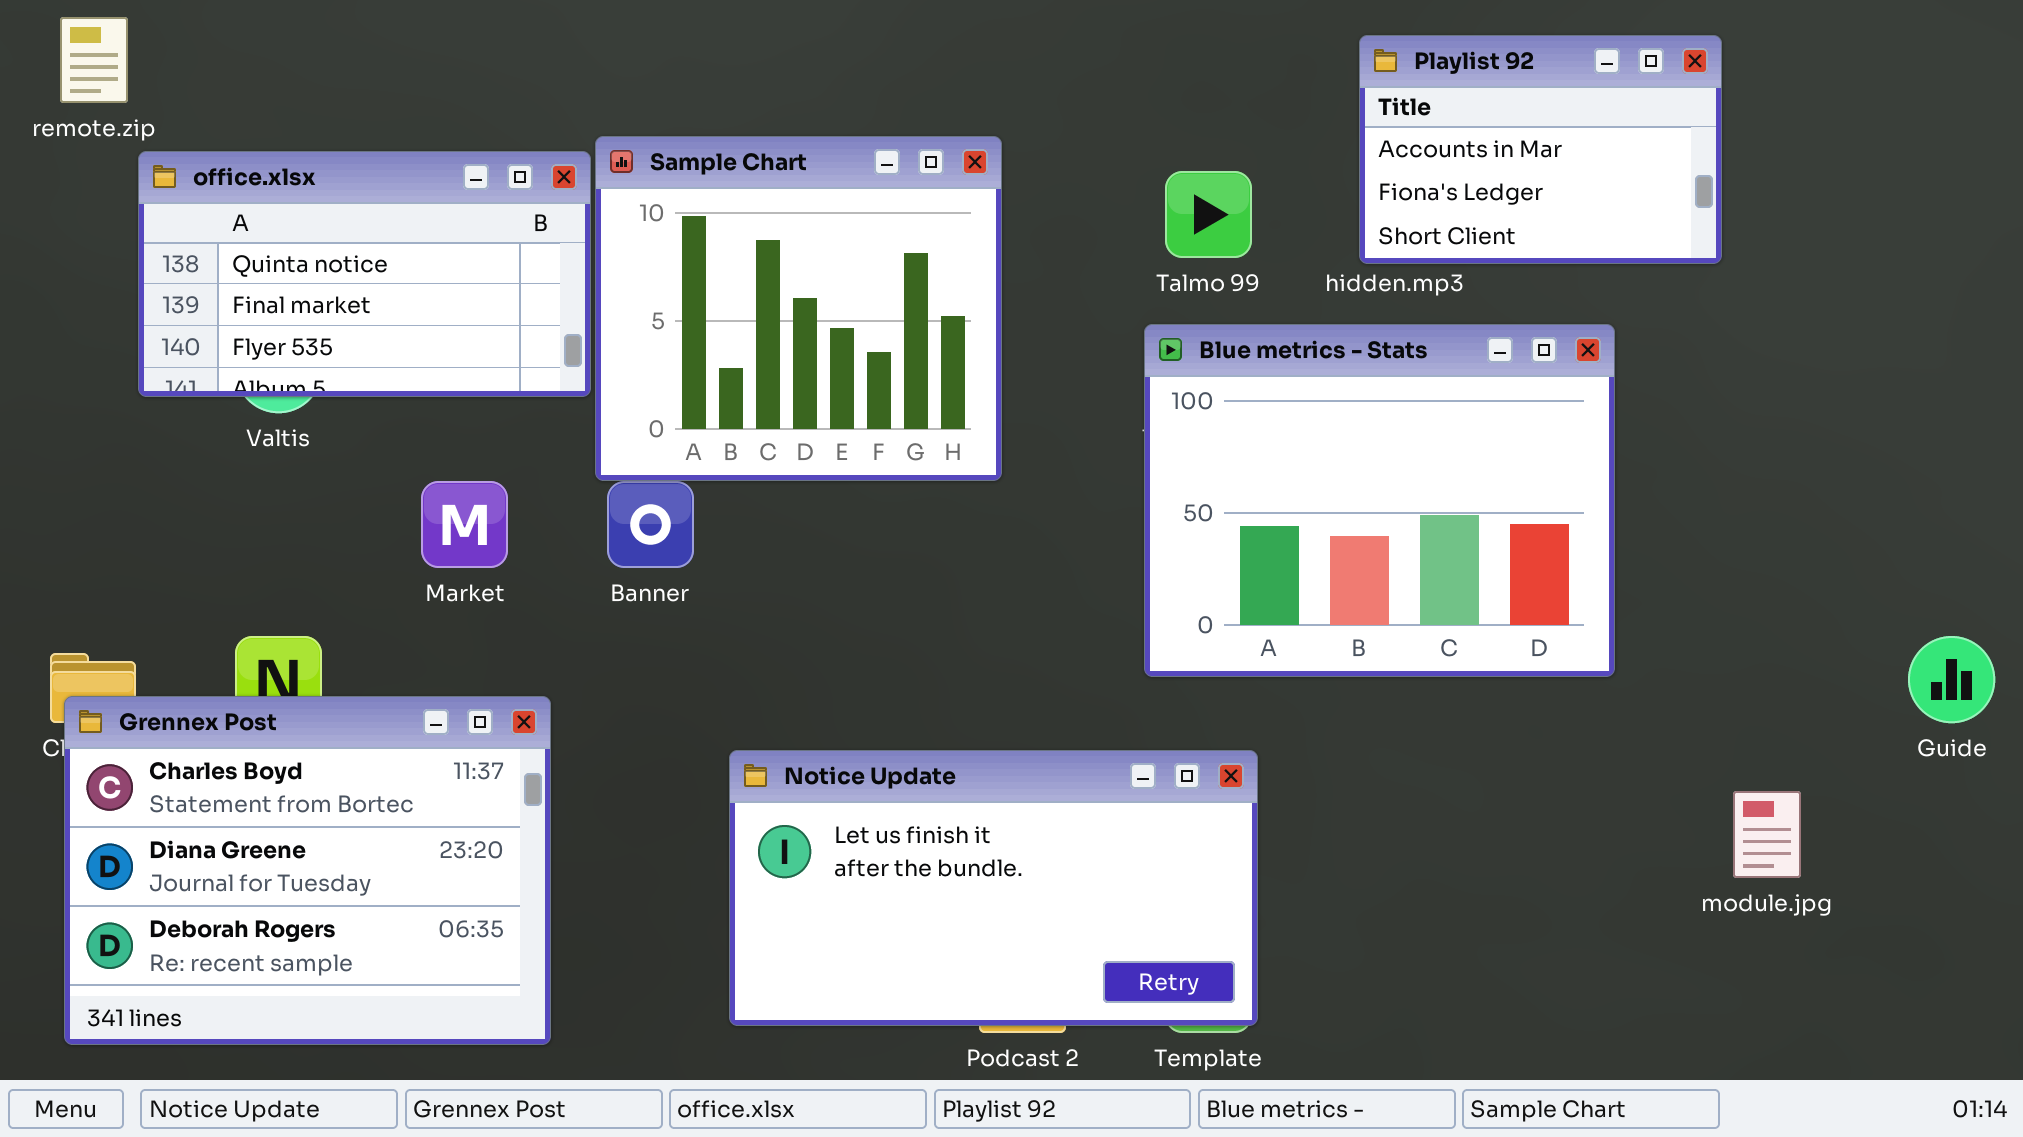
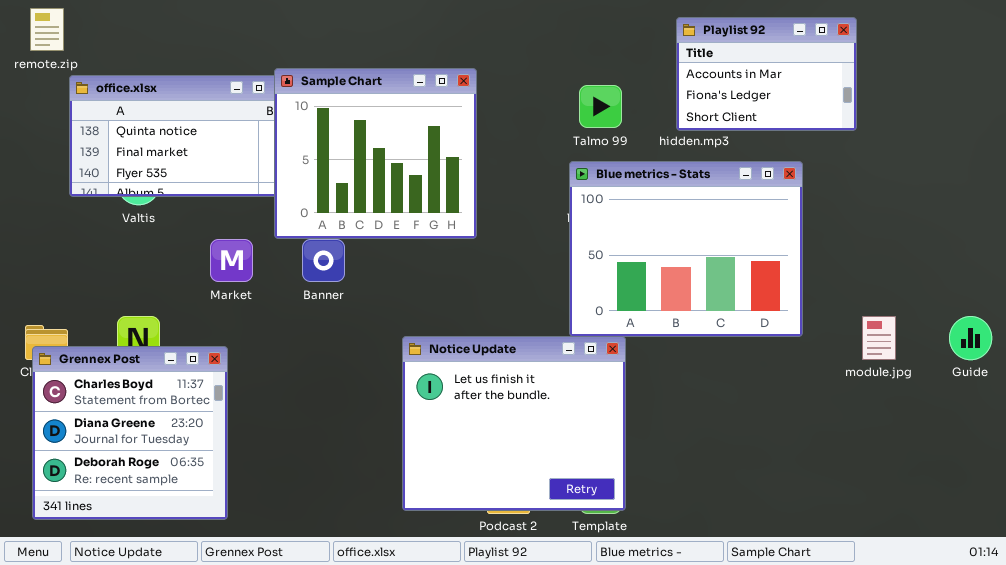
Sample Chart: [595,136,1002,481] -> [274,68,477,239], moved
Grennex Post: [64,696,551,1045] -> [32,346,228,520], resized
Notice Update: [729,750,1258,1026] -> [402,336,626,511], resized
module.jpg: [1733,791,1801,878] -> [862,316,896,360], moved

